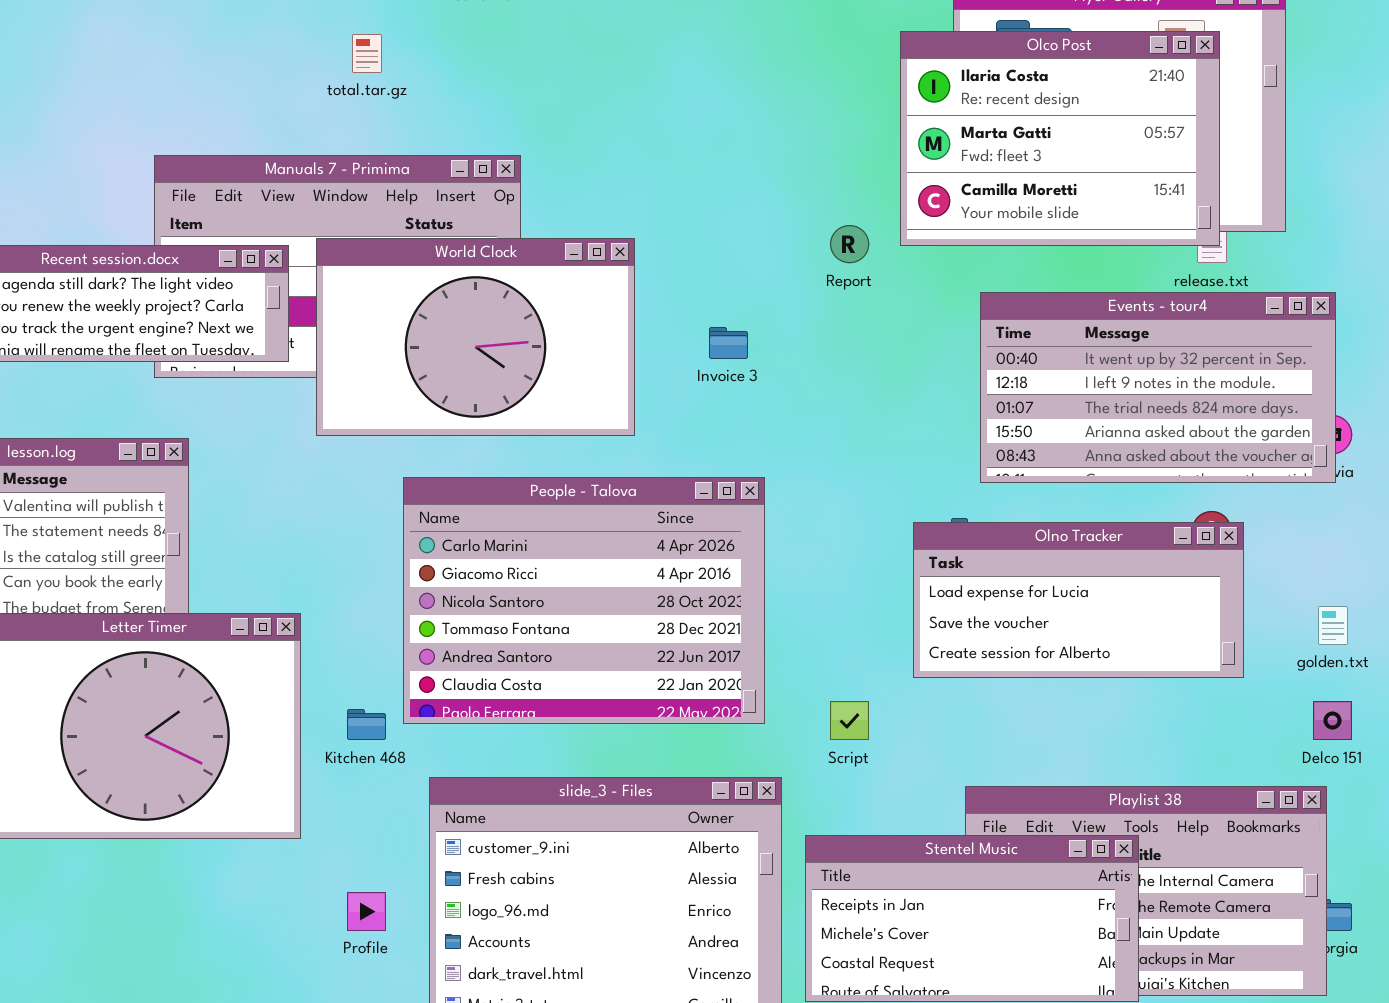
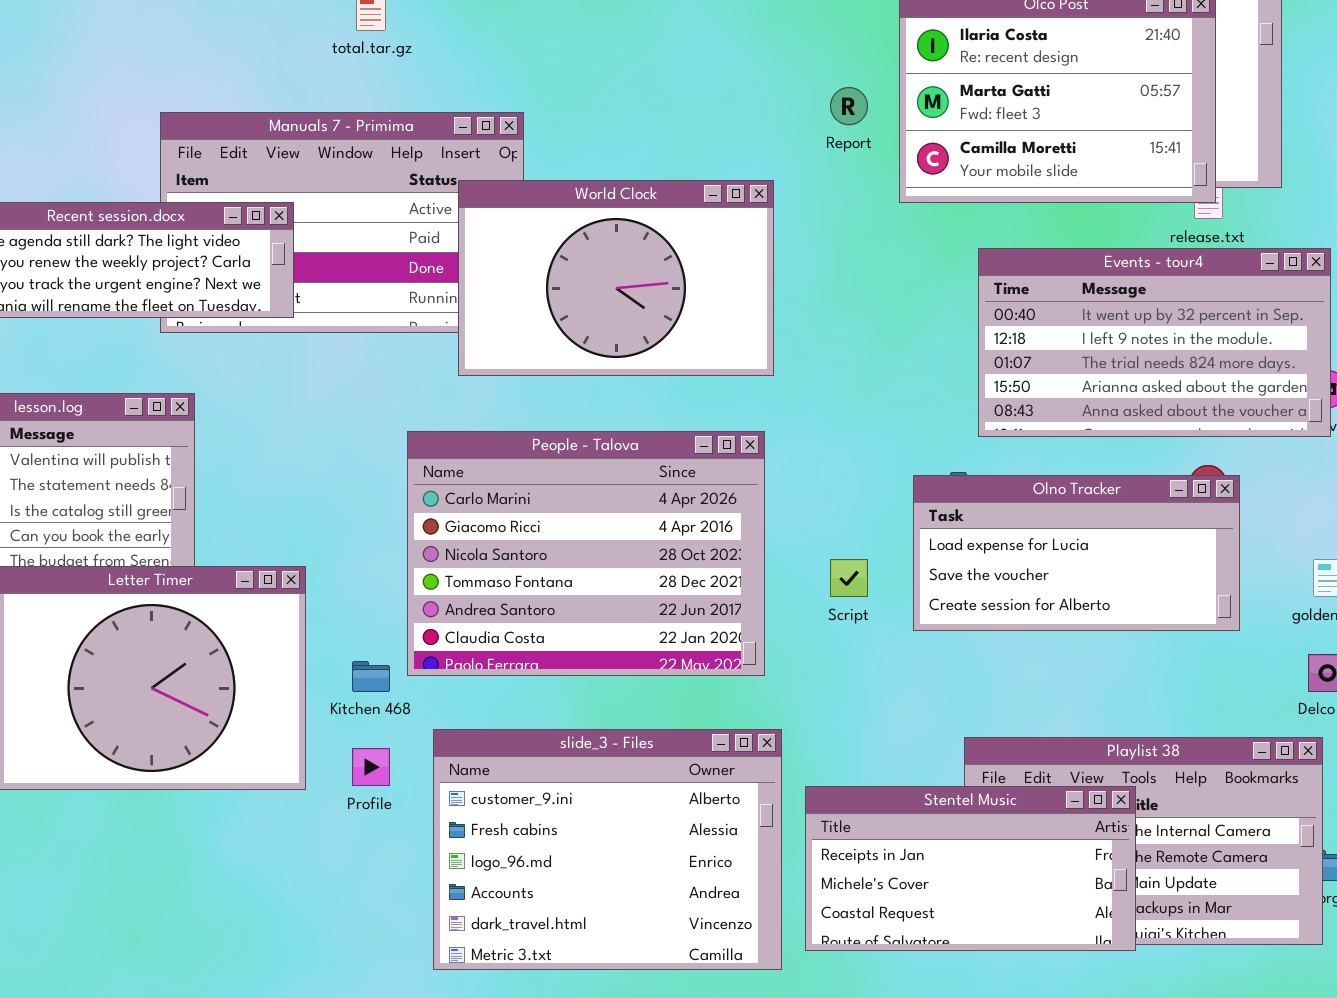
Report: [830,225,869,263] -> [830,87,868,125], moved
World Clock: [316,238,635,436] -> [458,180,774,376], moved
Script: [830,701,869,740] -> [830,559,868,597], moved
Profile: [347,892,386,931] -> [352,748,390,786], moved

